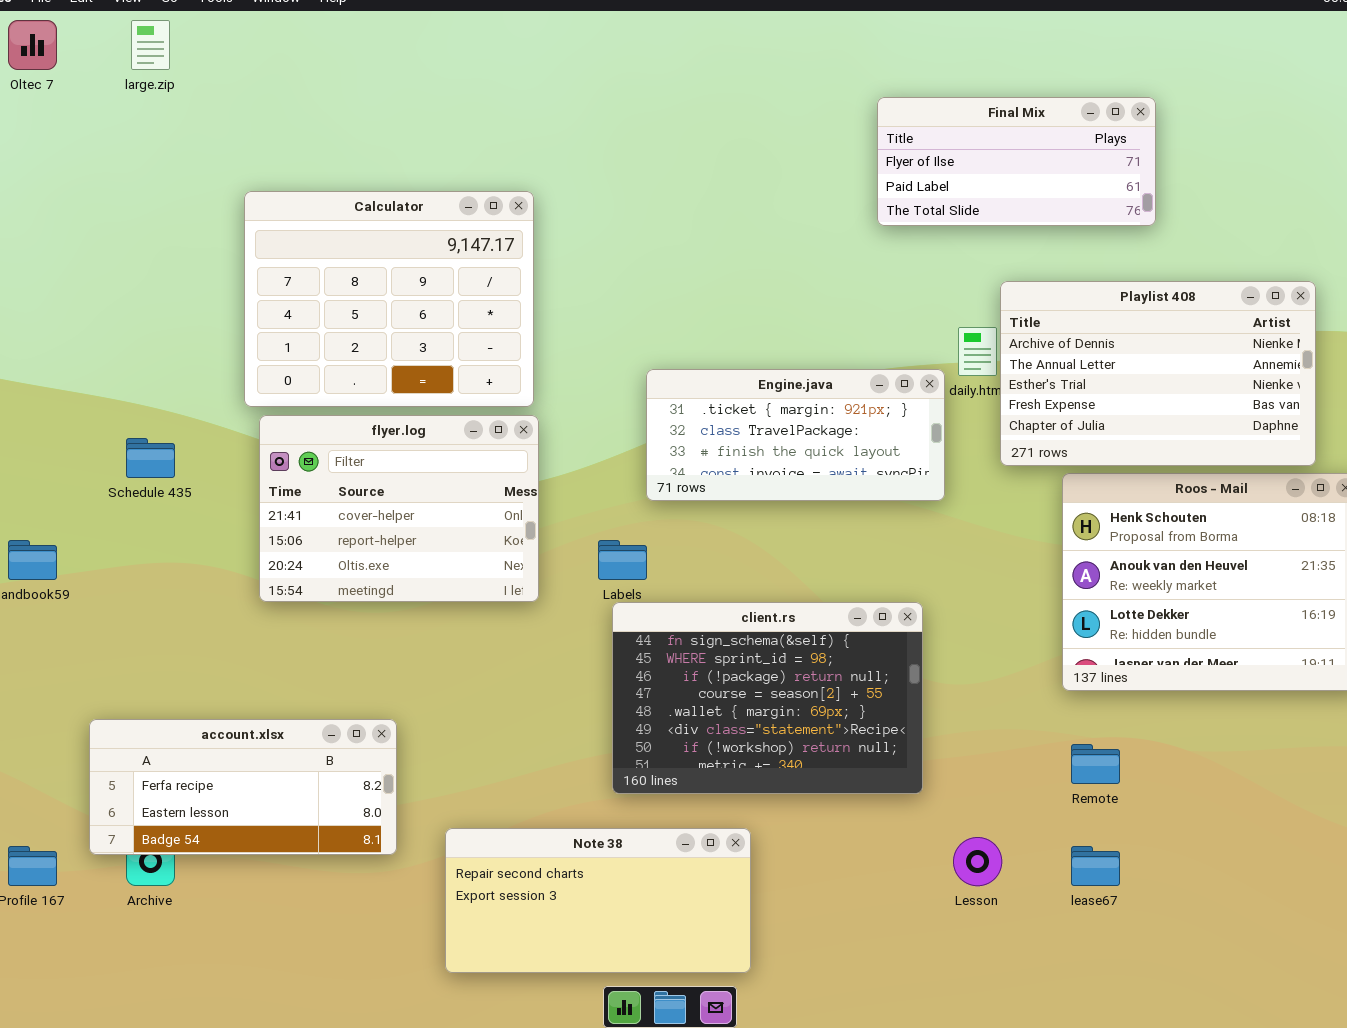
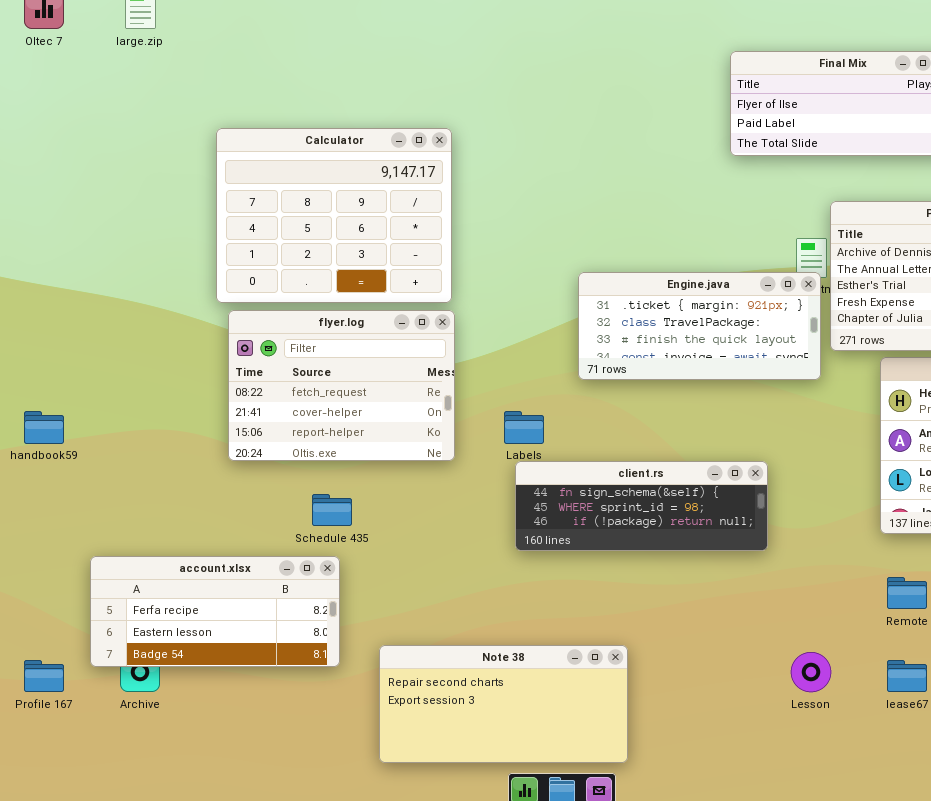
Engine.java: [646,369,945,501] -> [578,272,821,380], moved
flyer.log: [259,415,539,602] -> [228,310,455,461], scrolled up 1 row
Schedule 435: [126,438,175,478] -> [312,494,352,526], moved
client.rs: [612,602,923,794] -> [515,461,768,551], resized

